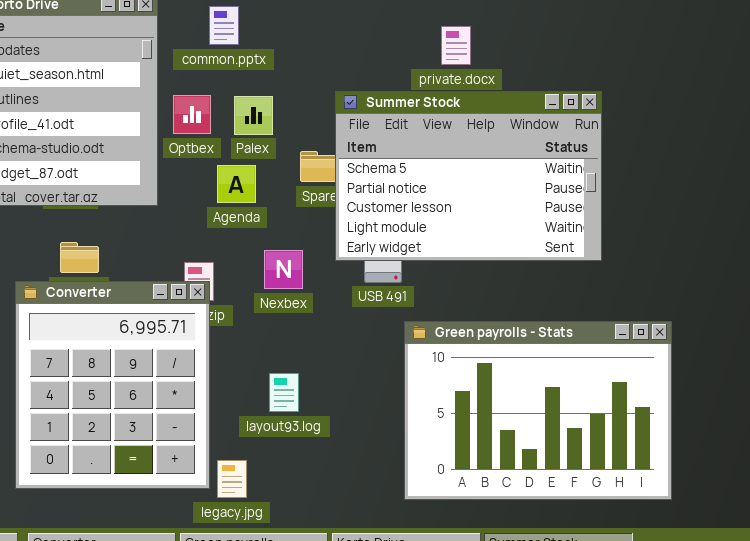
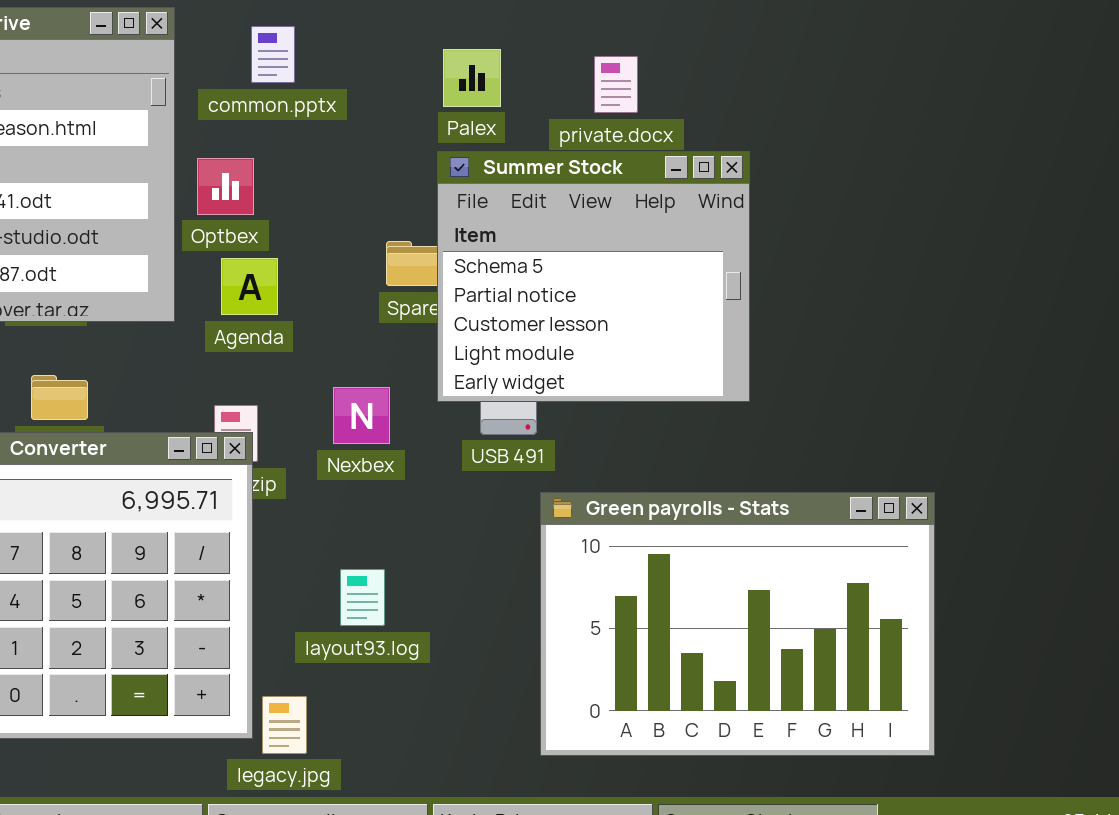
Summer Stock: [335,91,602,261] -> [437,151,750,402], resized
Palex: [234,96,273,135] -> [443,49,501,107], moved
Agenda: [217,165,256,203] -> [221,258,278,315], moved

